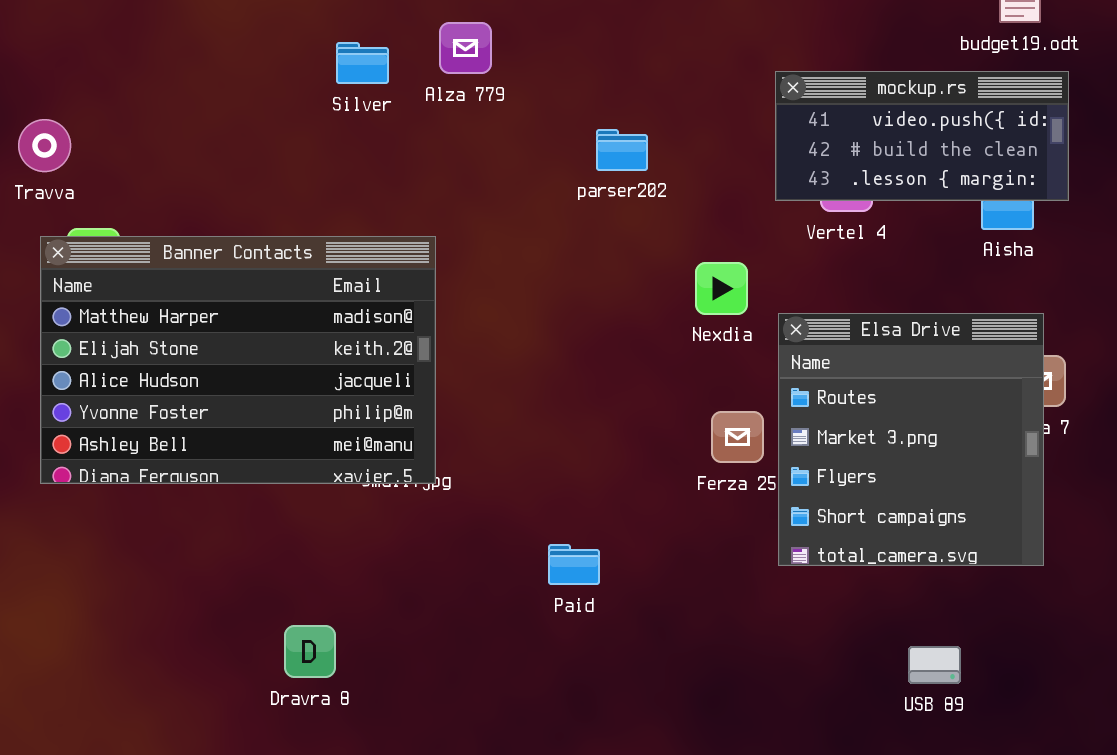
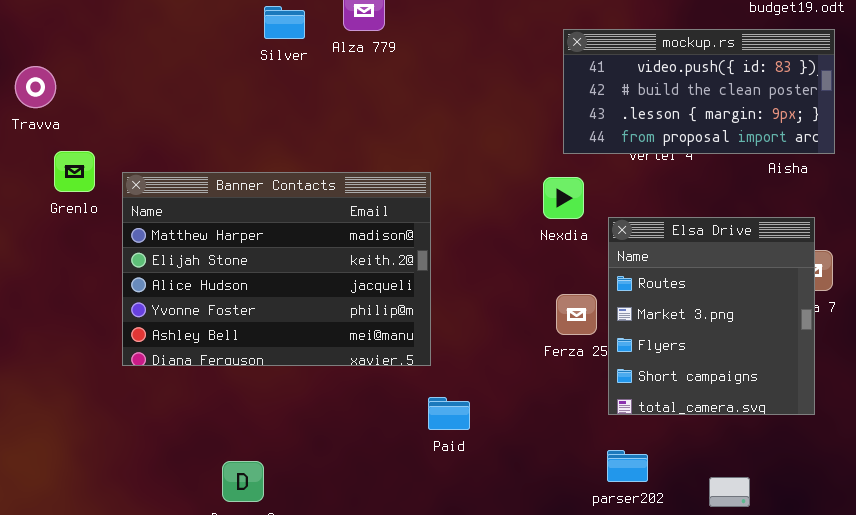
mockup.rs: [775,71,1069,201] -> [563,29,835,154], resized
parser202: [596,129,648,171] -> [607,450,648,482], moved
Banner Contacts: [40,236,436,484] -> [122,172,431,366], moved

